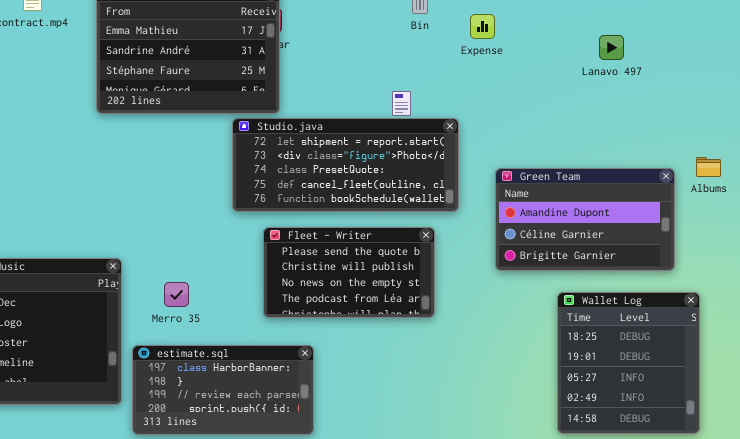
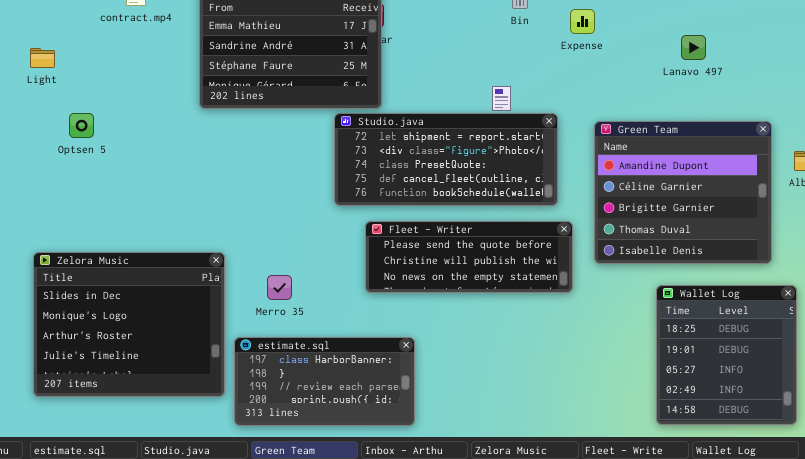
Lanavo 497: [599,35,624,60] -> [681,35,706,60], moved
Green Team: [495,168,675,271] -> [594,121,772,264], resized
Fleet - Writer: [263,227,435,318] -> [365,221,573,293], resized

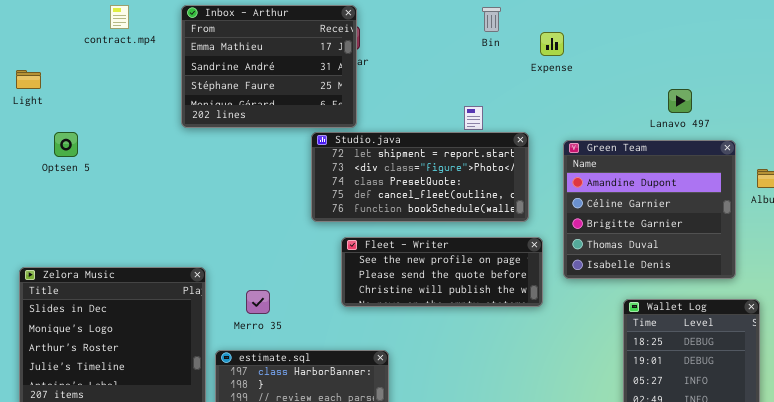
Lanavo 497: [681,35,706,60] -> [668,89,692,113], moved
Fleet - Writer: [365,221,573,293] -> [341,237,543,307], scrolled up 1 row

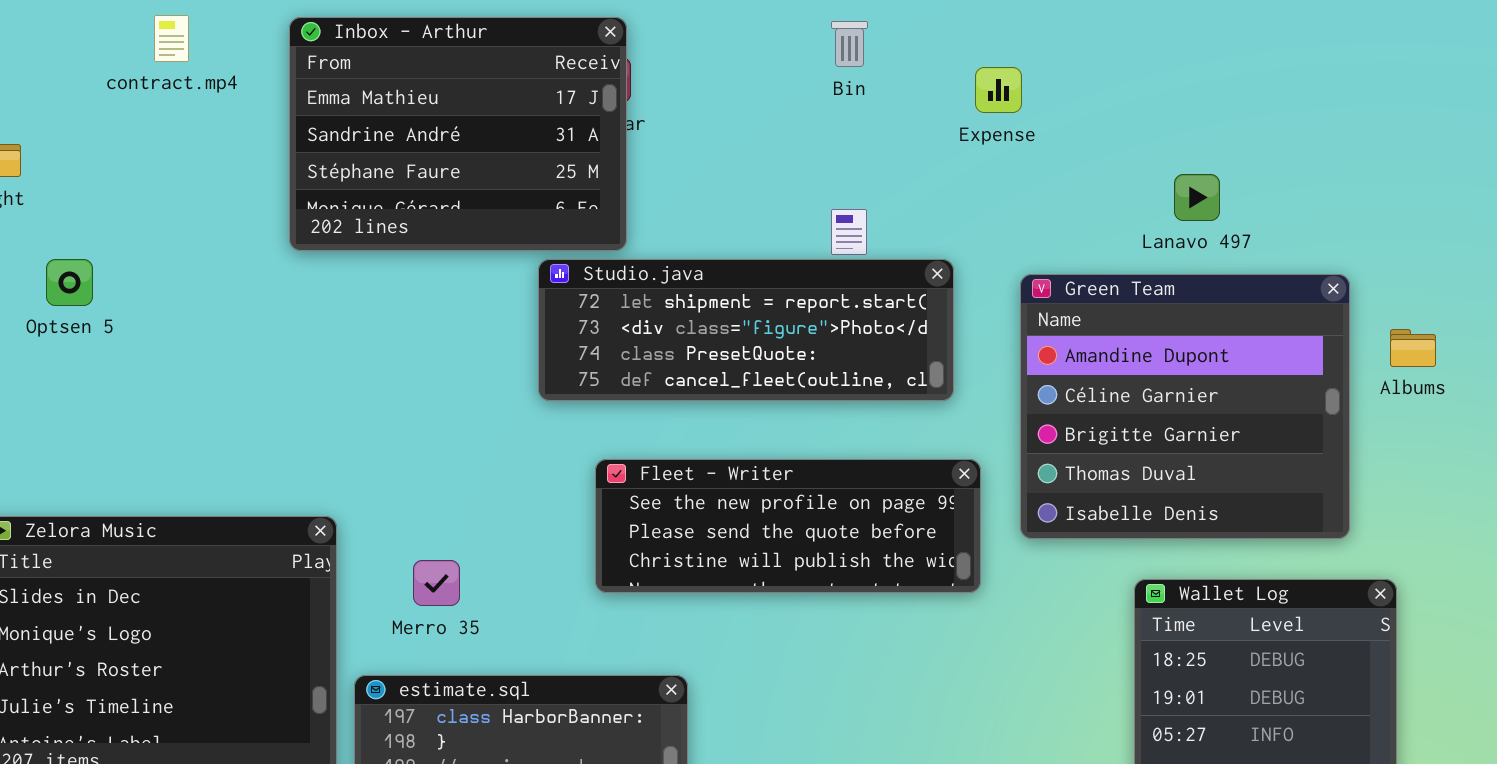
Bin: [482,7,501,32] -> [831,21,868,67], moved
Lanavo 497: [668,89,692,113] -> [1174,174,1220,221], moved
Studio.java: [311,132,529,222] -> [538,259,954,401], resized

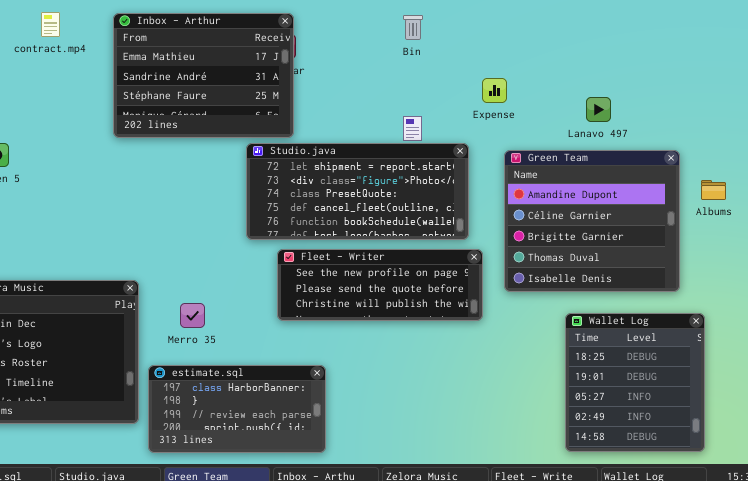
Expense: [975,67,1022,113] -> [482,78,507,103], moved
Studio.java: [538,259,954,401] -> [246,143,469,240], resized

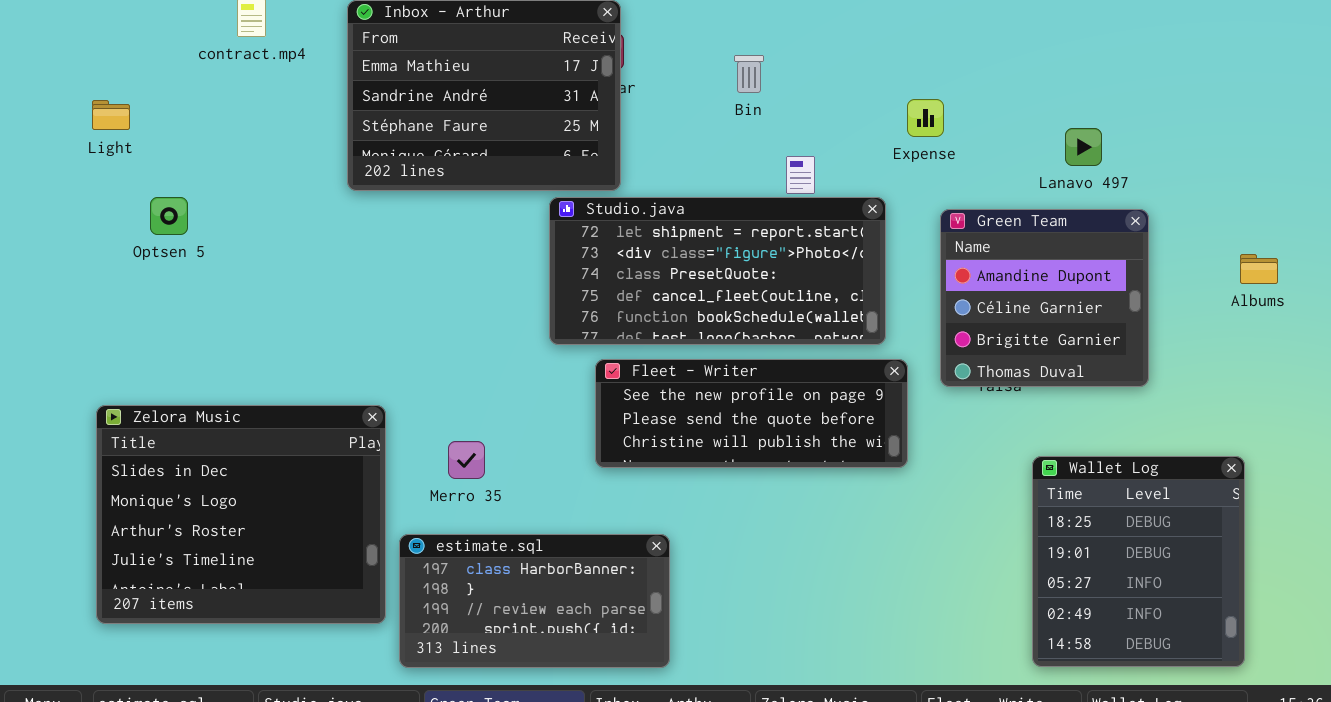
Bin: [403,15,423,40] -> [734,55,764,93], moved
Green Team: [504,150,680,292] -> [940,209,1149,387], resized

